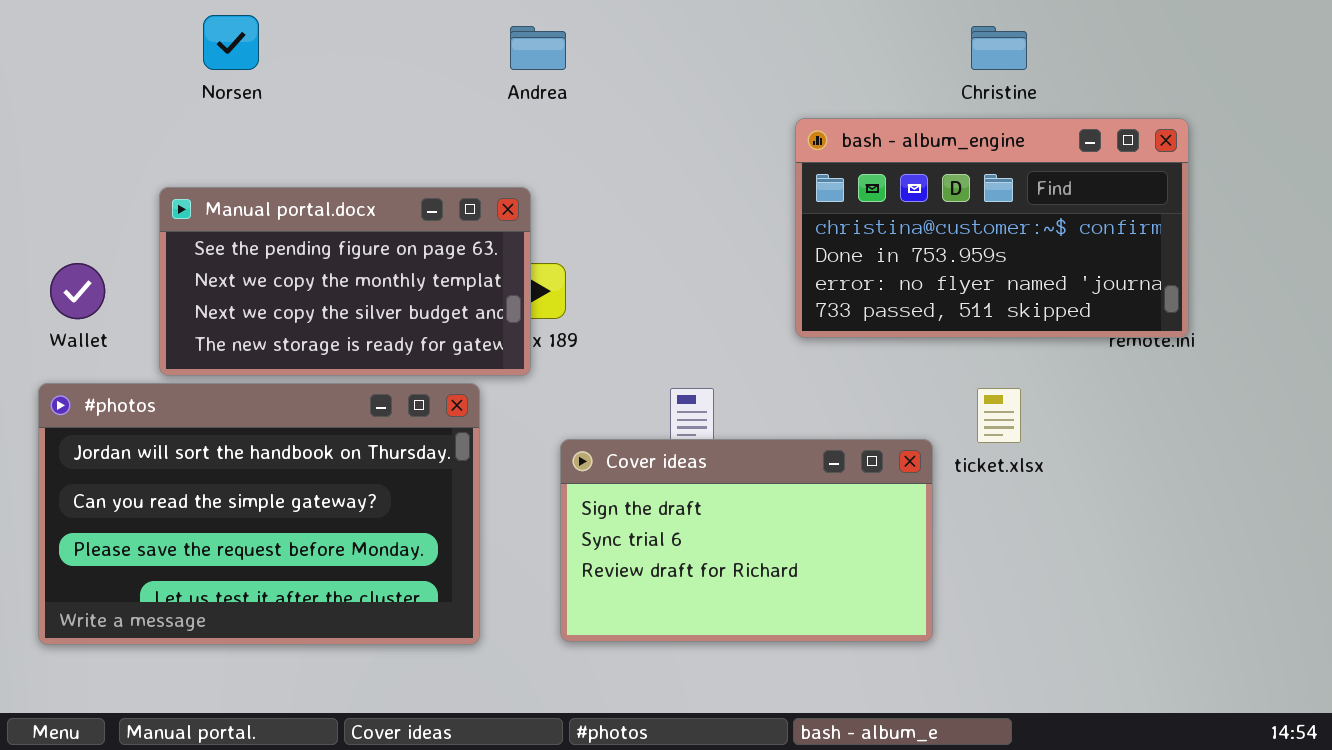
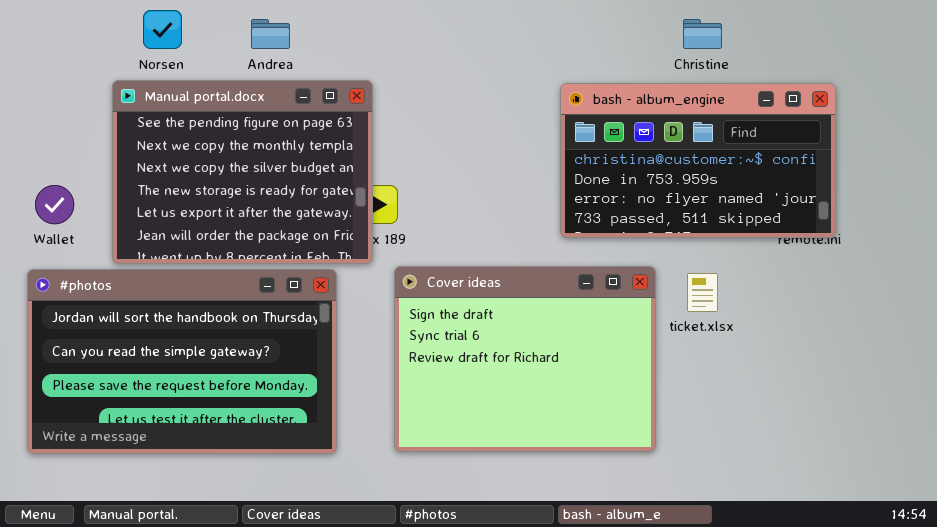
Andrea: [510,26,566,70] -> [251,19,290,49], moved
Manual portal.docx: [159,187,531,376] -> [112,80,373,264], resized
Cover ideas: [560,439,933,642] -> [394,266,656,452], resized

